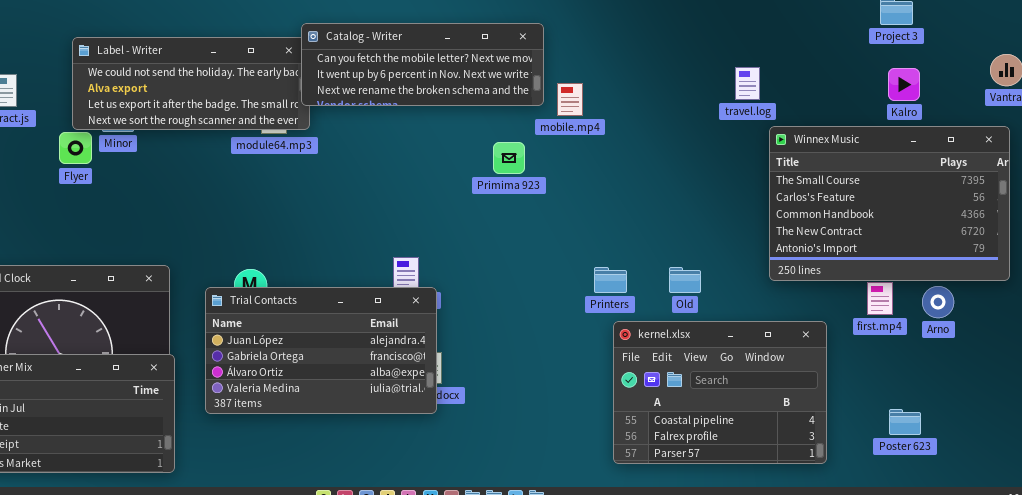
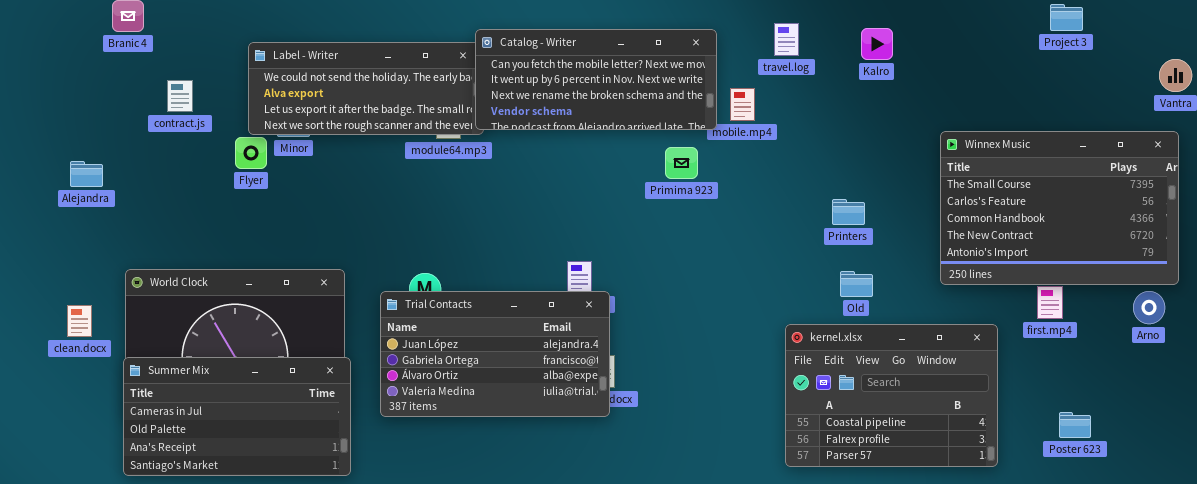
Catalog - Writer: [301,23,544,106] -> [475,29,717,130], resized
travel.log: [735,67,760,100] -> [774,23,799,56], moved
Kalro: [888,68,920,101] -> [861,28,893,60], moved
Printers: [594,267,627,293] -> [832,199,865,225], moved
Arno: [922,286,954,318] -> [1133,291,1165,324], moved

